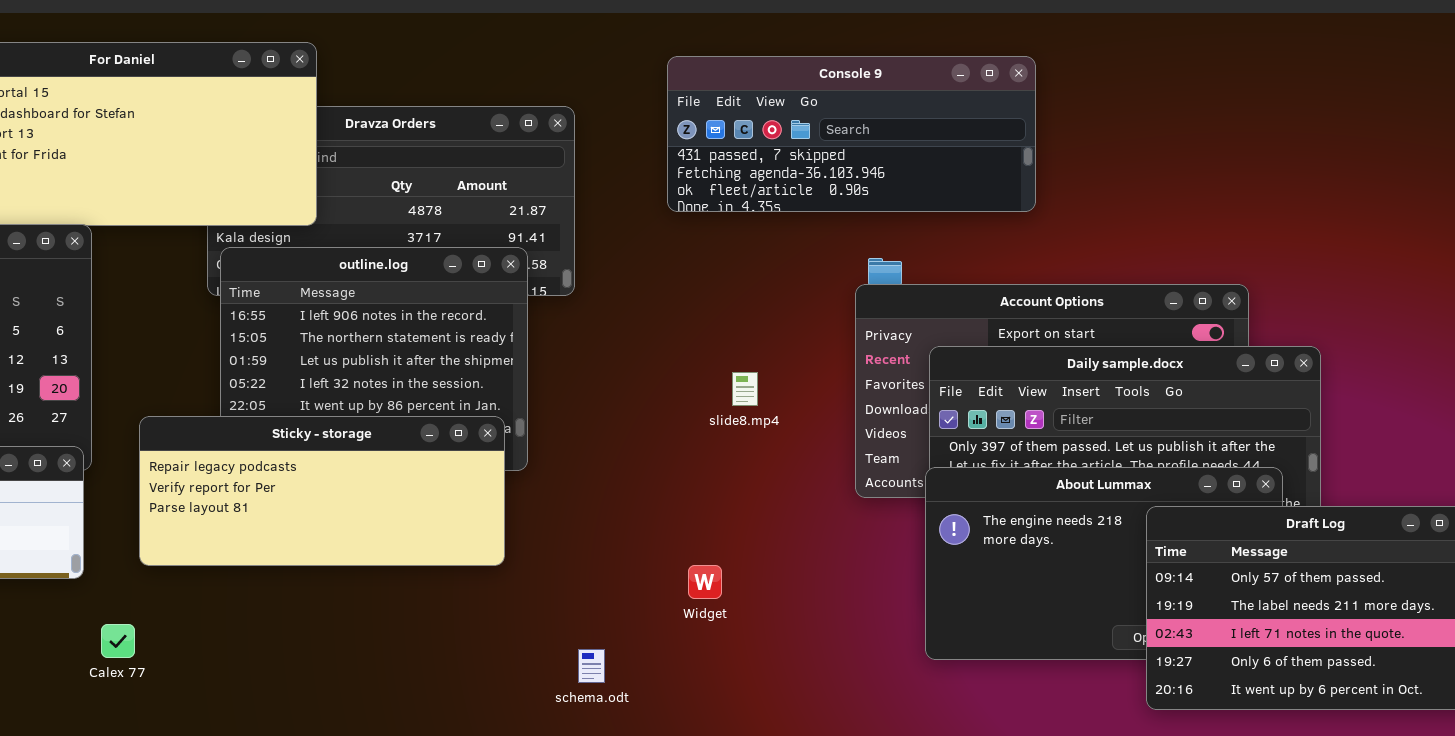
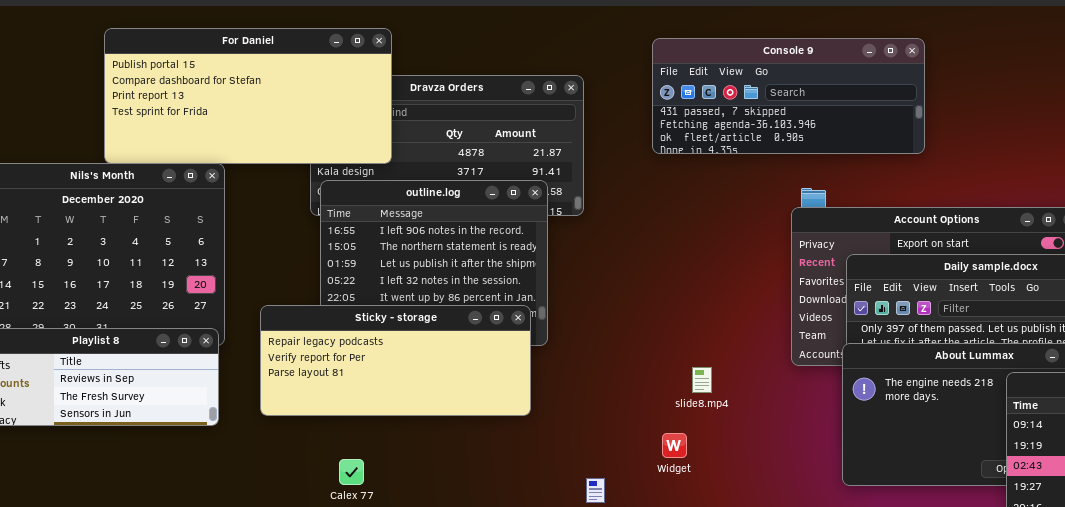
slide8.mp4: [732,372,758,406] -> [692,367,712,393], moved
Widget: [688,565,722,599] -> [662,433,687,458], moved
Calex 77: [101,624,135,658] -> [339,459,364,485], moved

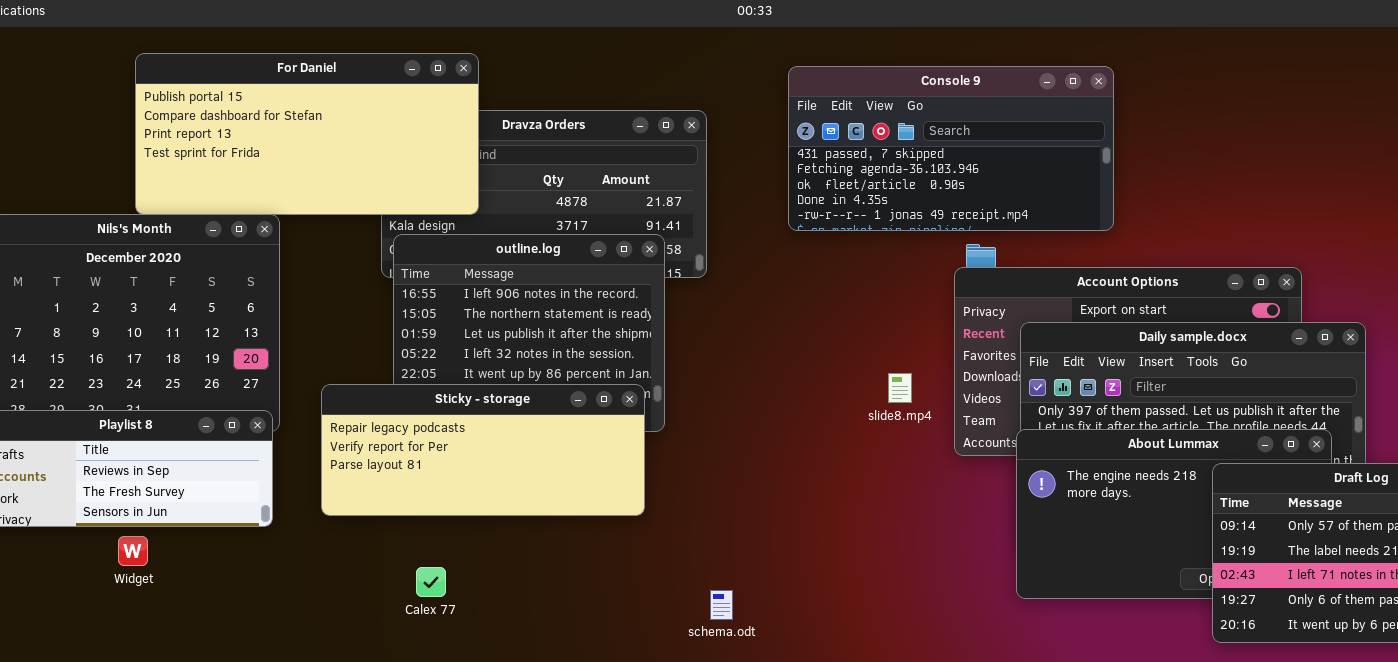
Console 9: [652,38,925,154] -> [788,66,1114,231], resized
slide8.mp4: [692,367,712,393] -> [888,373,912,403], moved
Widget: [662,433,687,458] -> [118,536,148,566], moved

